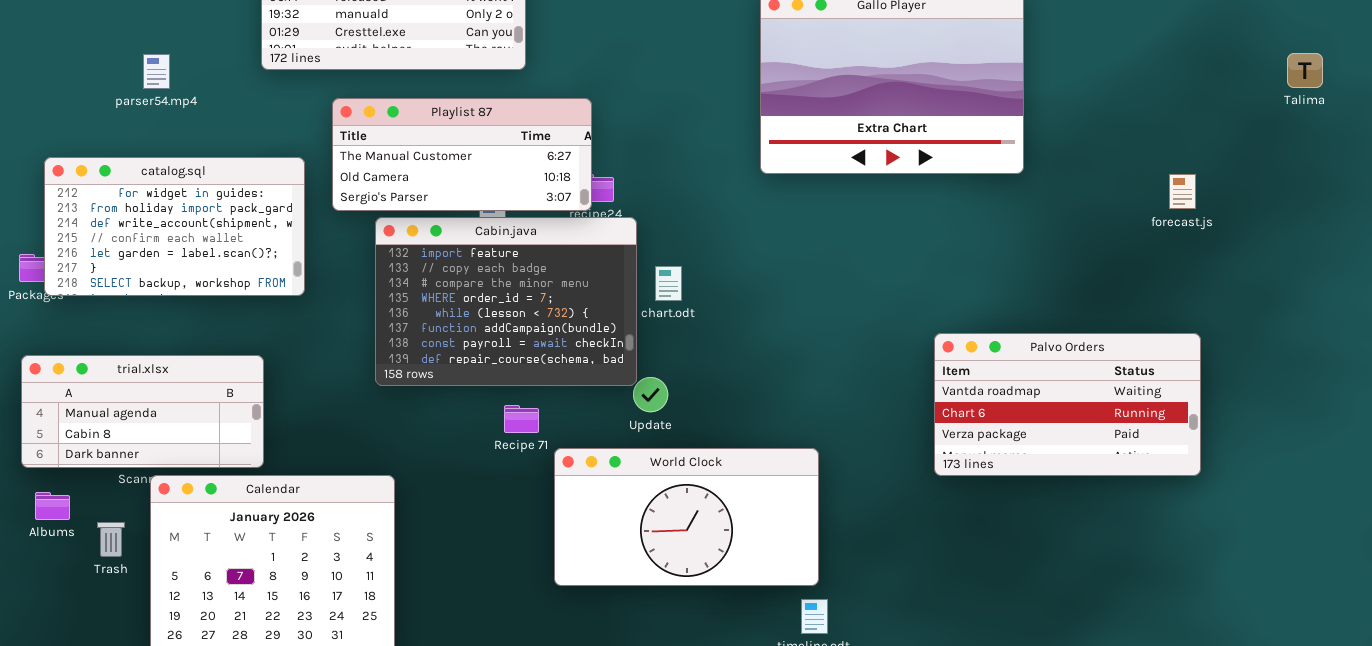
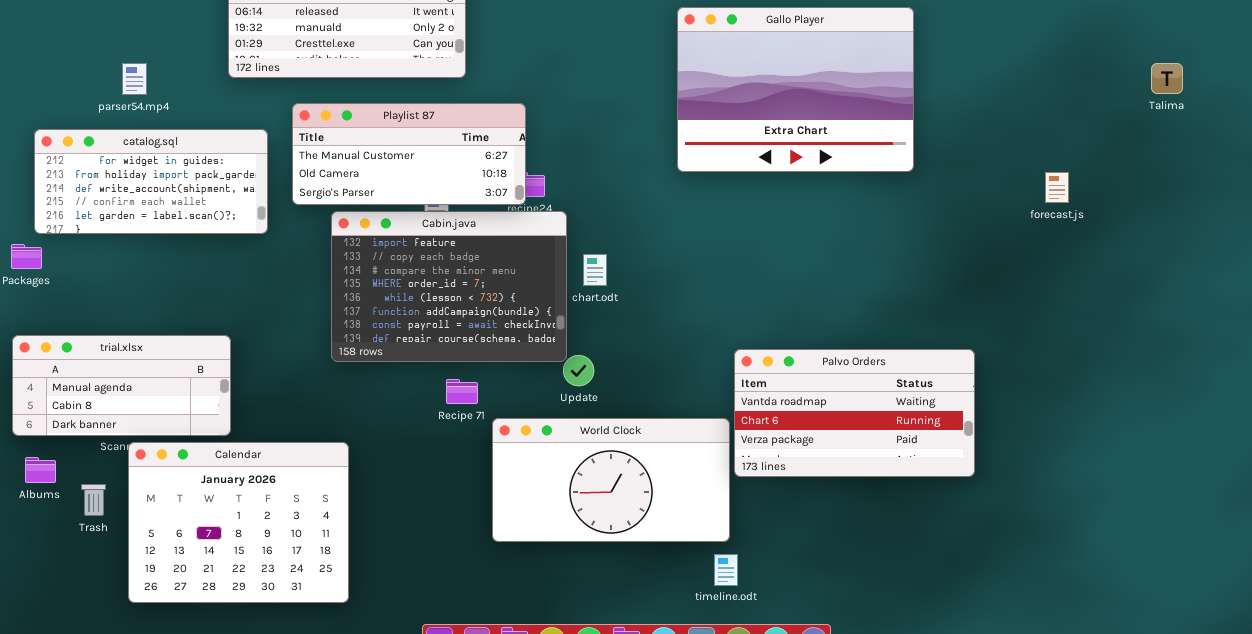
catalog.sql: [44,157,305,296] -> [34,129,268,234], moved, resized
Palvo Orders: [934,333,1201,476] -> [734,349,975,477], moved

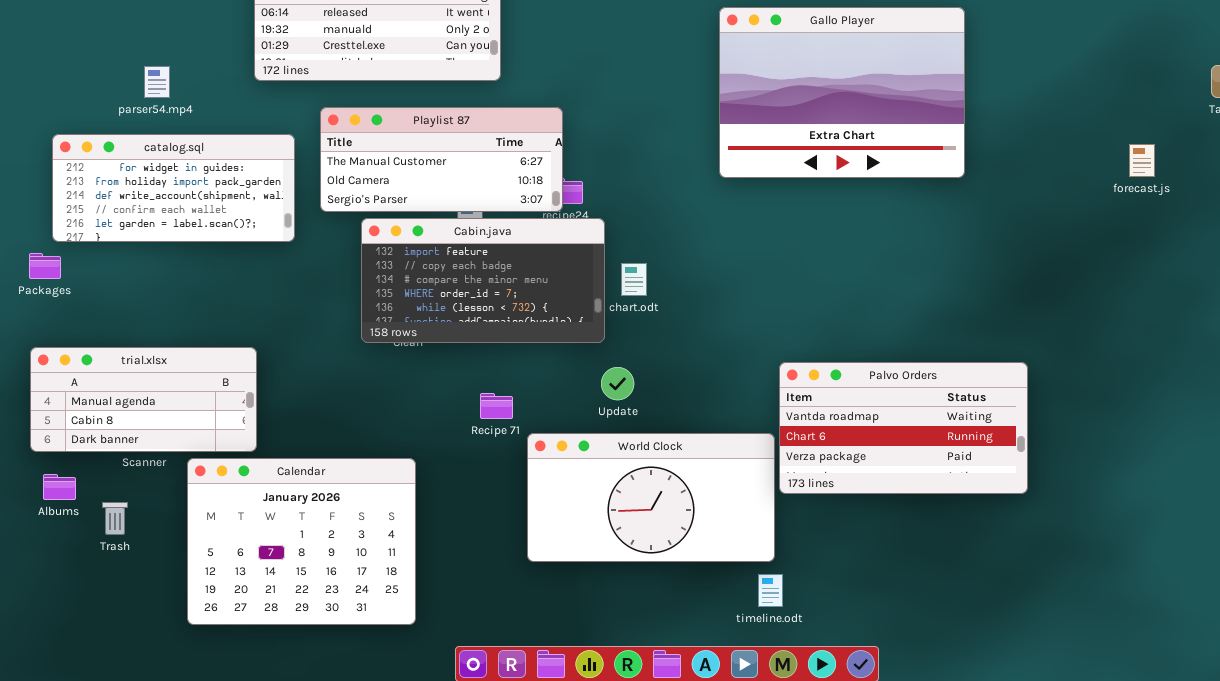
forecast.js: [1045,172,1069,203] -> [1129,144,1155,177], moved
Cabin.java: [331,211,567,362] -> [361,218,605,343], resized
Calendar: [128,442,349,603] -> [187,458,416,625], moved

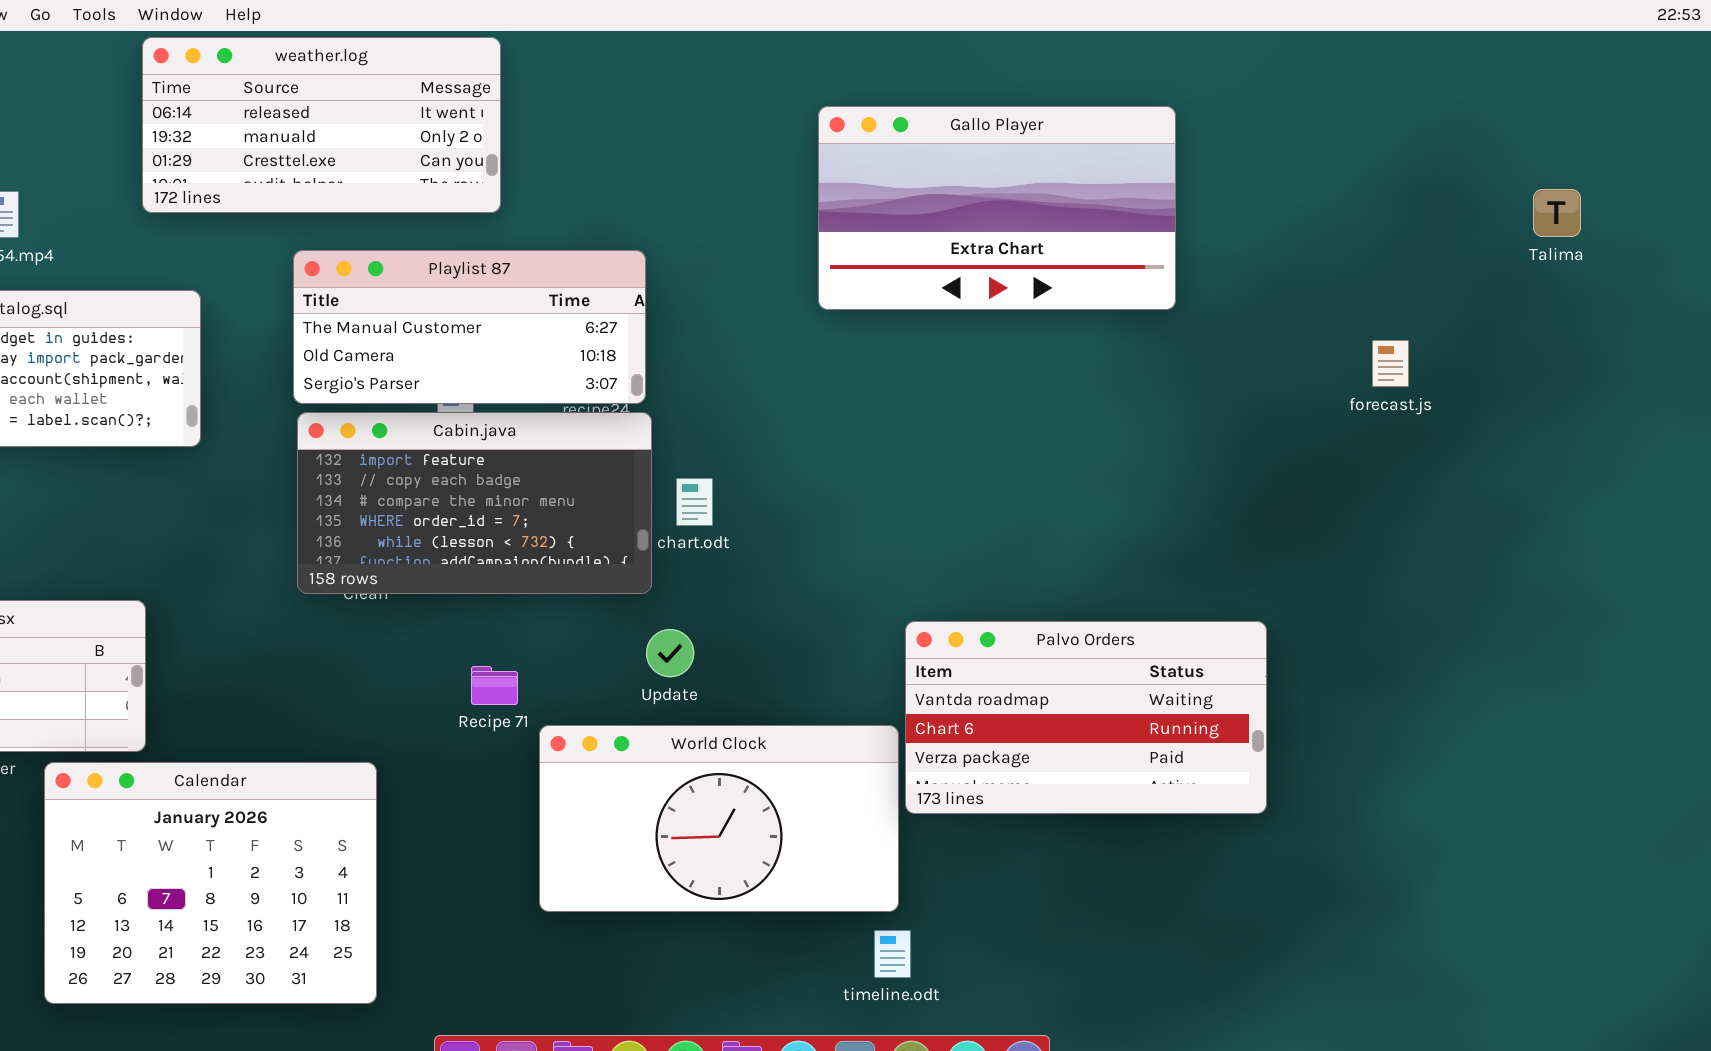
Gallo Player: [719,7,965,178] -> [818,106,1176,310], resized
Playlist 87: [320,107,563,212] -> [293,250,646,404], moved
forecast.js: [1129,144,1155,177] -> [1372,340,1409,387], moved

